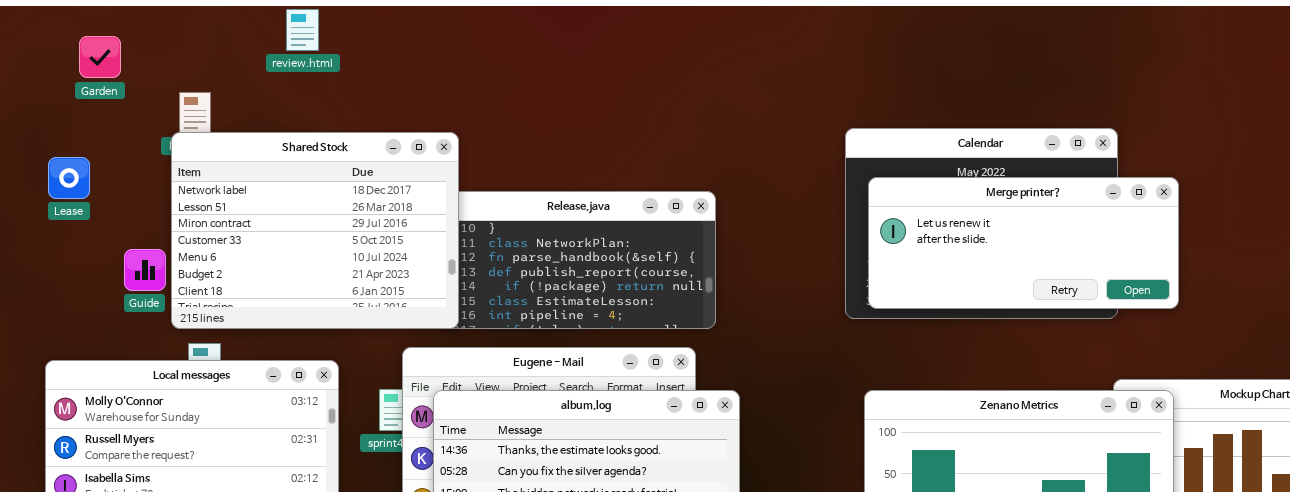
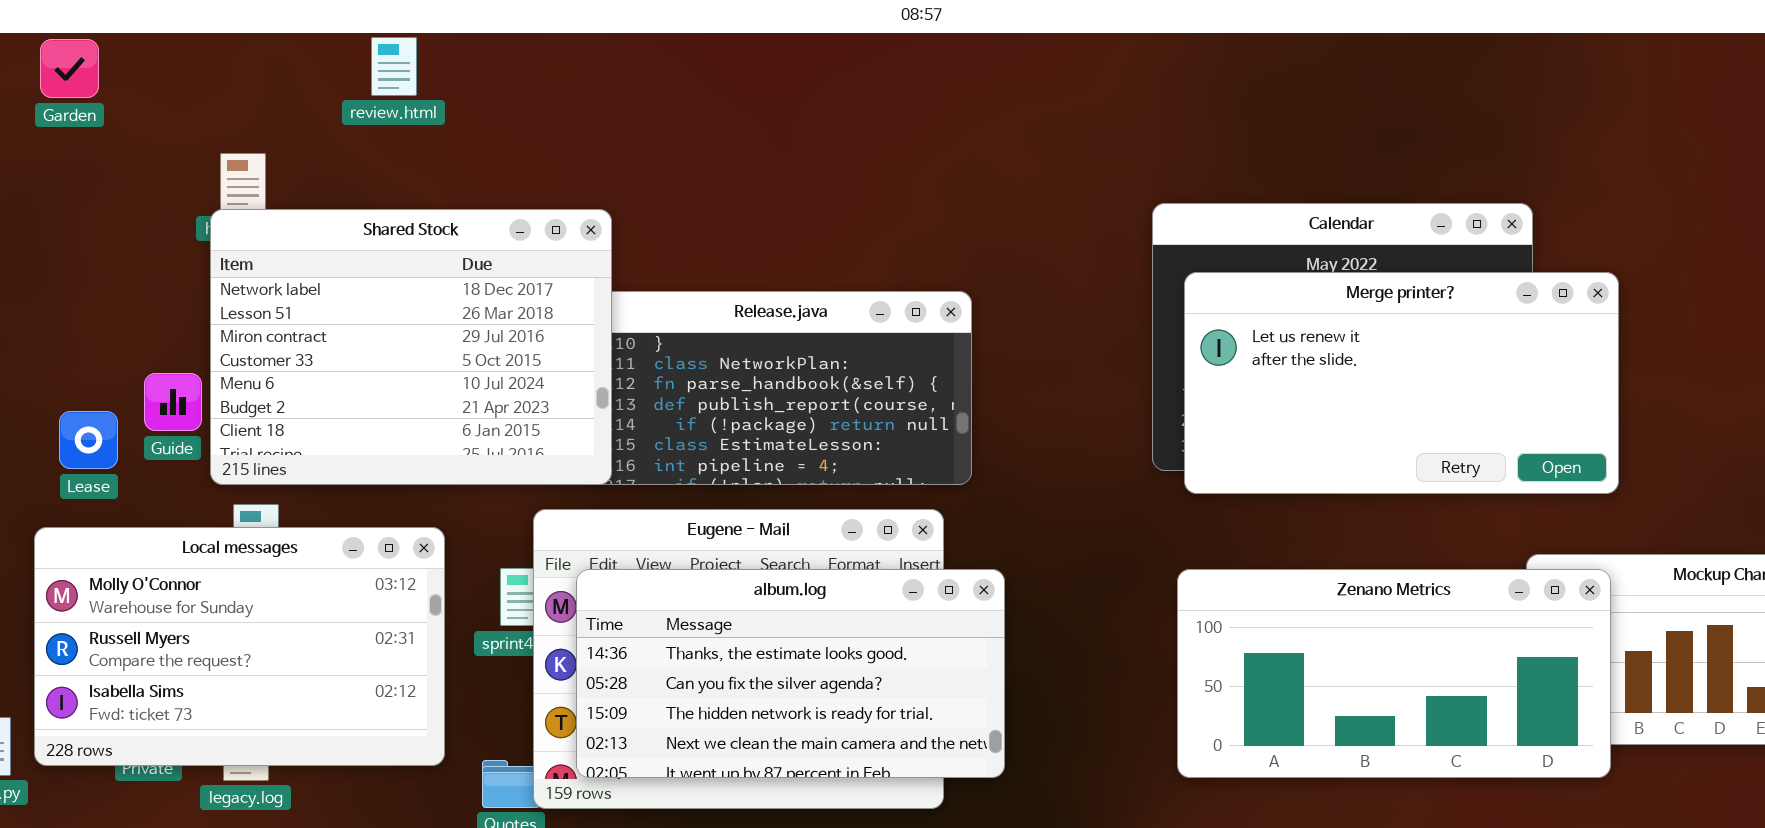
Garden: [79,36,121,78] -> [40,39,99,98], moved
Lease: [48,157,90,199] -> [59,411,118,469], moved
Merge printer?: [868,177,1179,309] -> [1184,272,1619,494], resized

